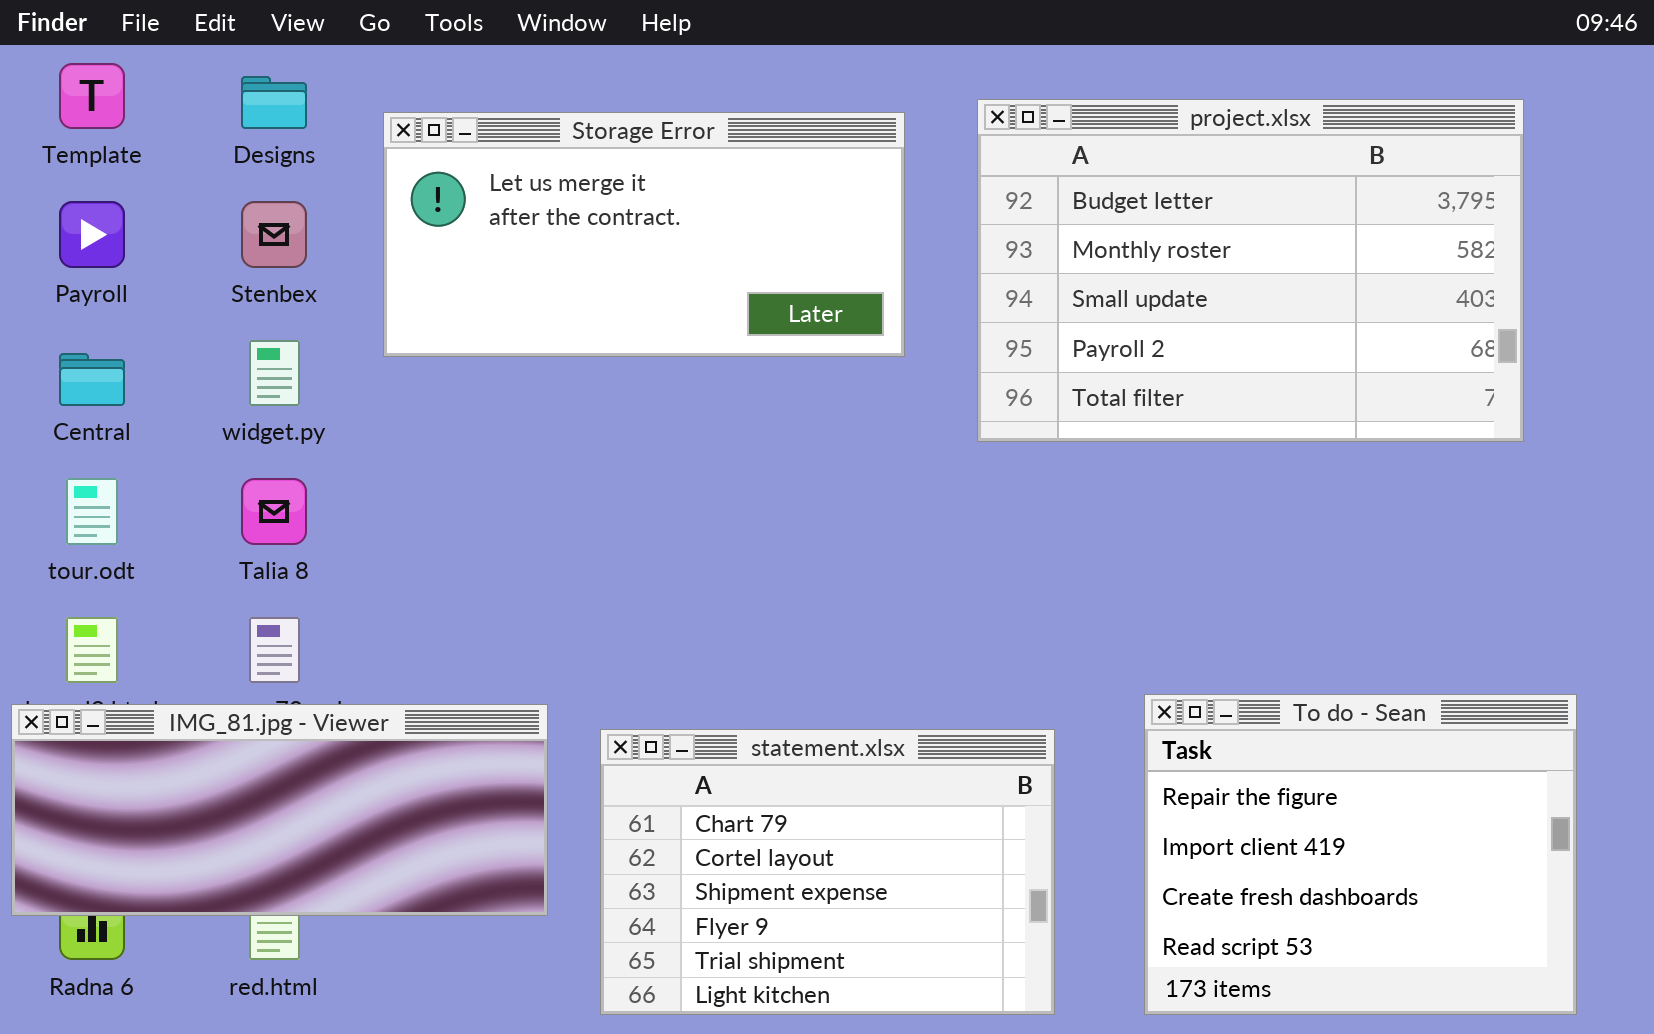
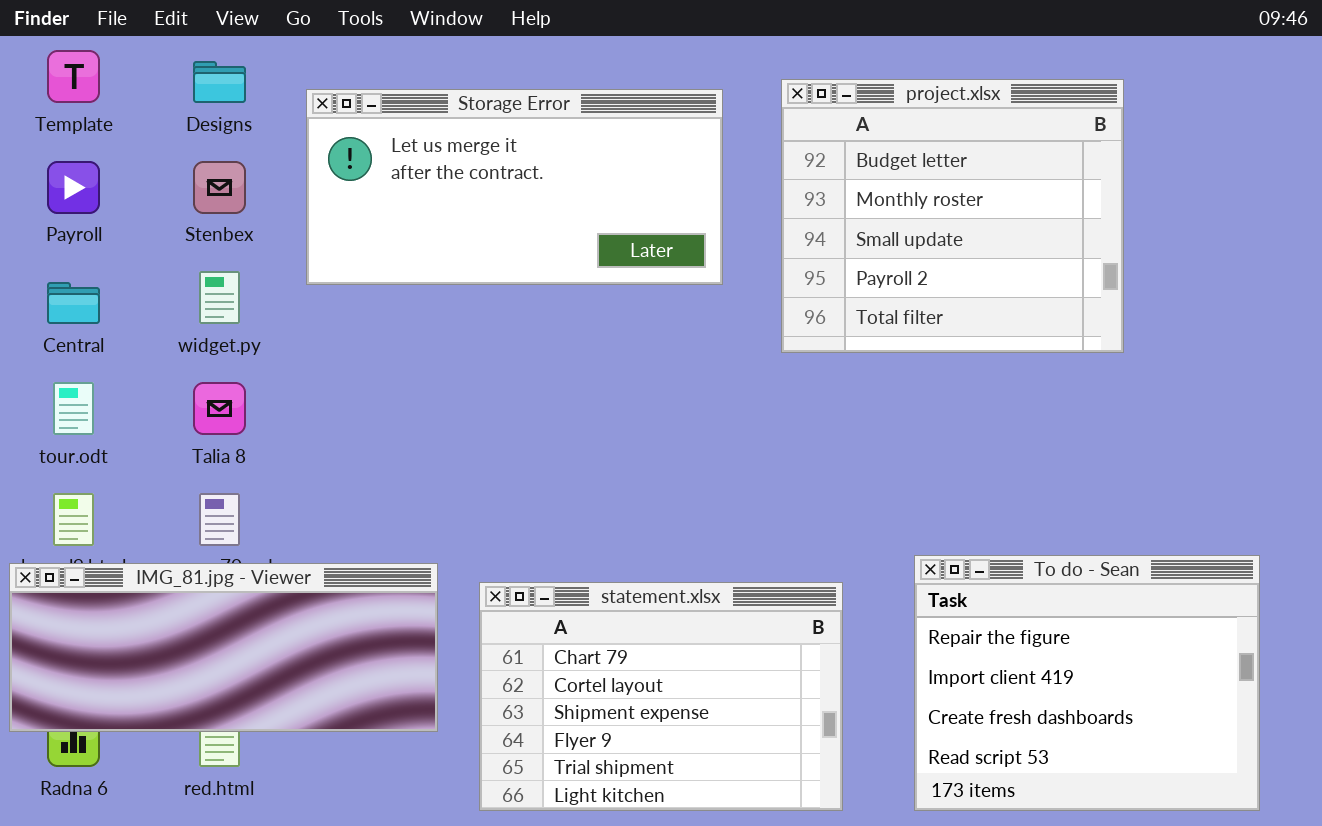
project.xlsx: [977,99,1524,442] -> [781,79,1124,353], resized

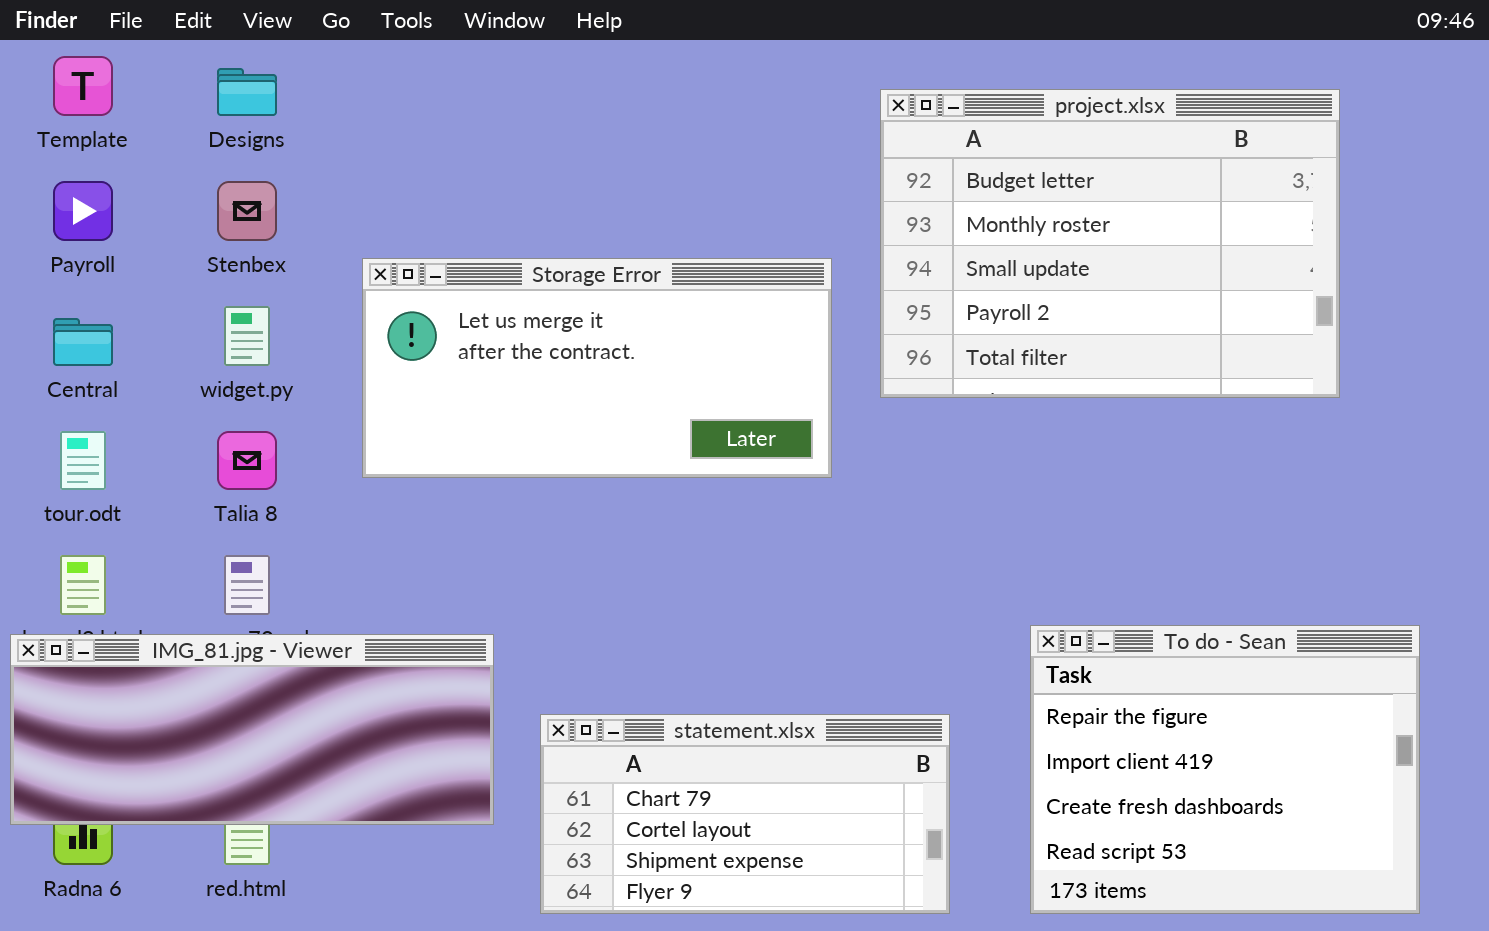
project.xlsx: [781,79,1124,353] -> [880,89,1340,398], resized
Storage Error: [306,89,723,285] -> [362,258,832,478], moved
statement.xlsx: [479,582,843,811] -> [540,714,950,914], resized

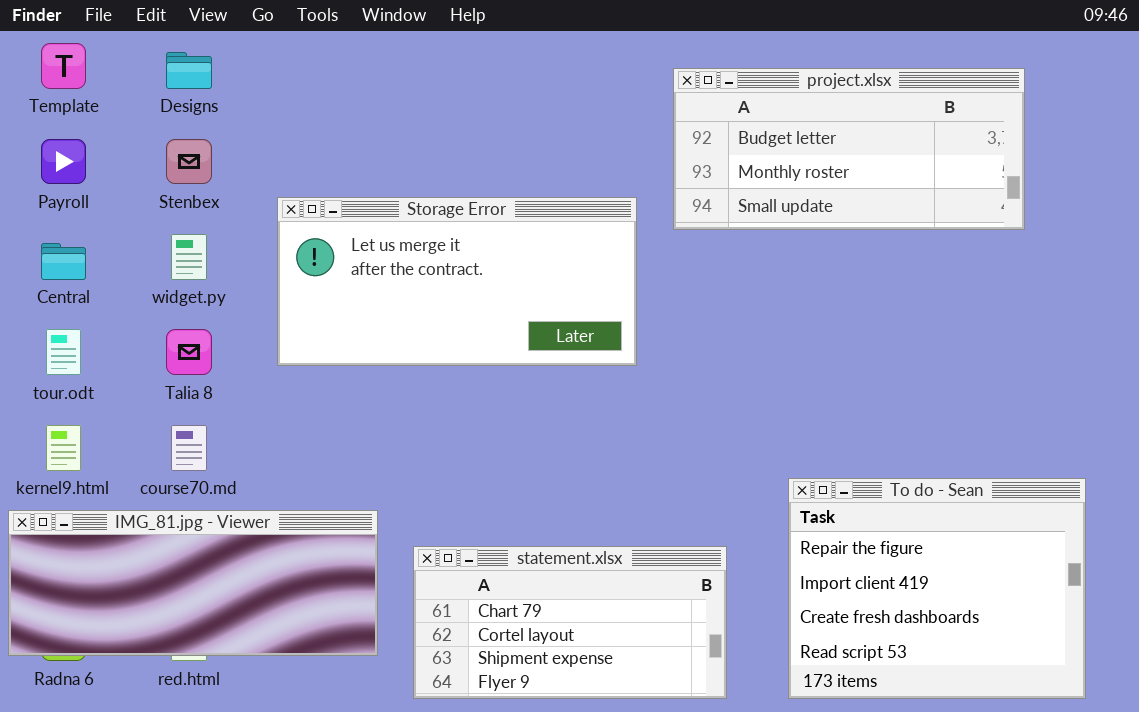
project.xlsx: [880,89,1340,398] -> [673,68,1025,230], resized
IMG_81.jpg - Viewer: [10,634,494,825] -> [8,510,378,656], moved

